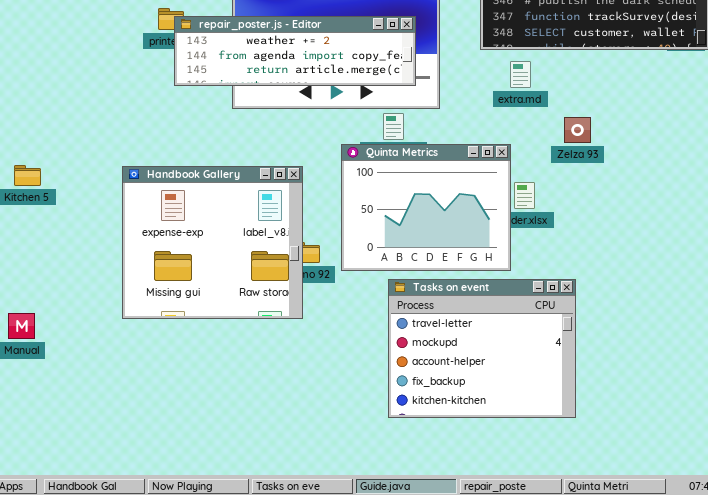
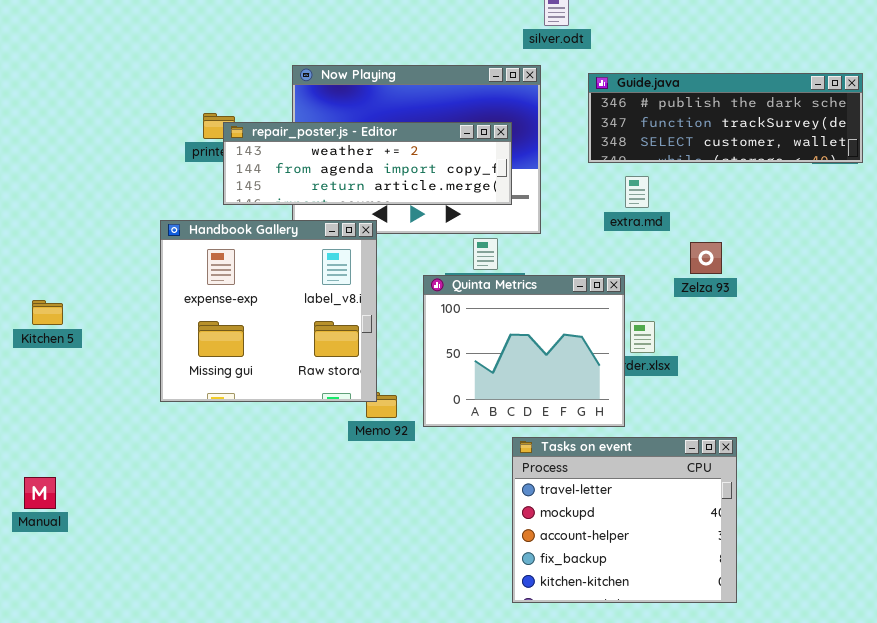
Handbook Gallery: [122,166,303,319] -> [160,220,377,402], moved
Tasks on event: [388,279,576,418] -> [512,437,737,603], moved

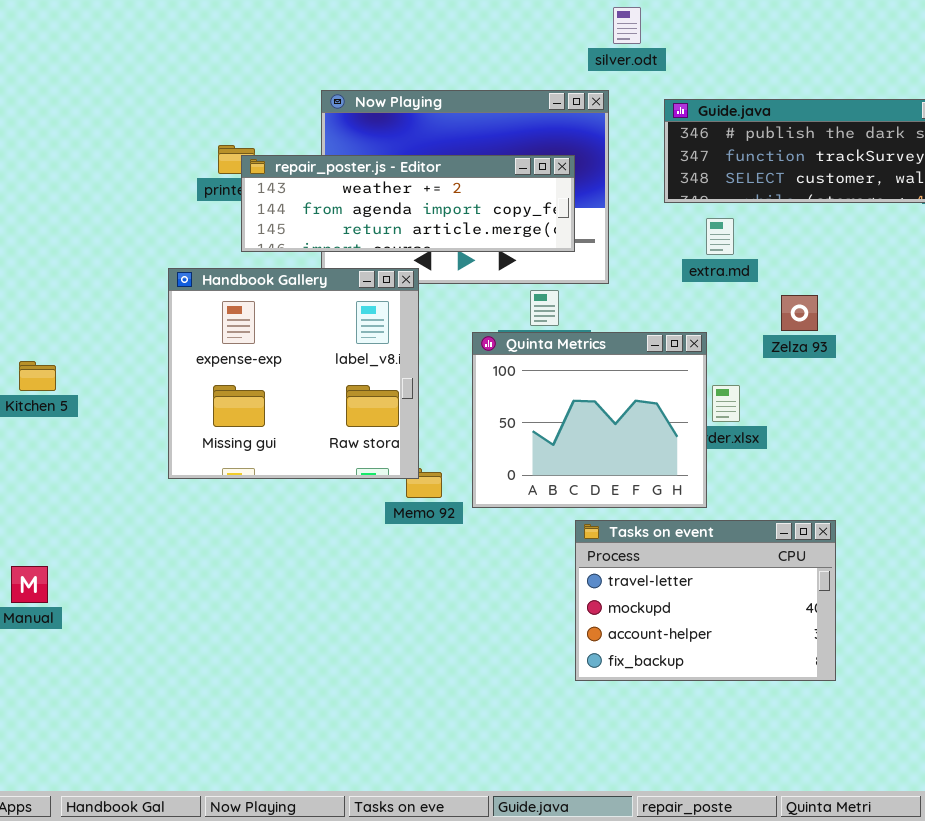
Tasks on event: [512,437,737,603] -> [575,520,836,681], resized

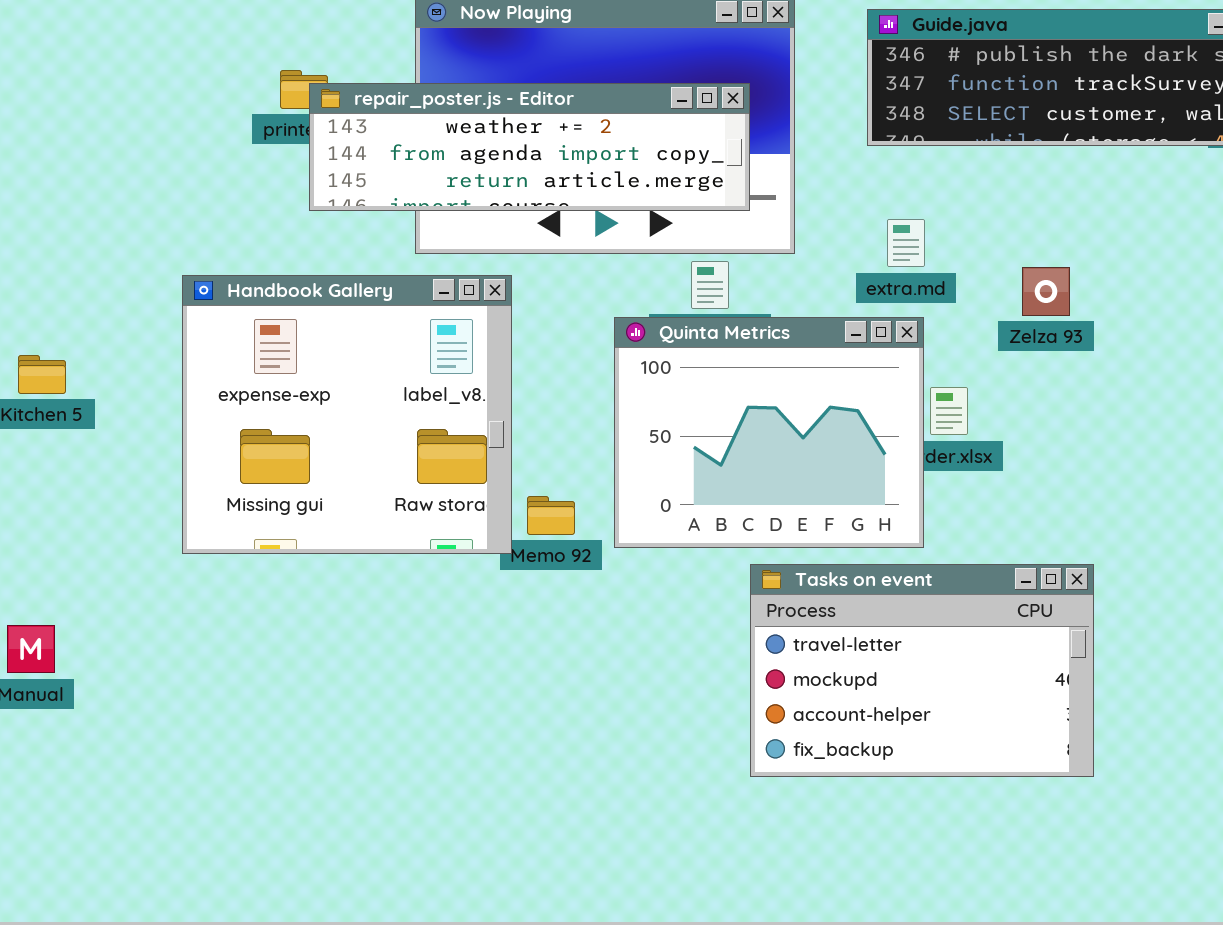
extra.md: [706,218,734,255] -> [887,219,925,267], moved
Handbook Gallery: [168,268,419,479] -> [182,275,512,554], moved

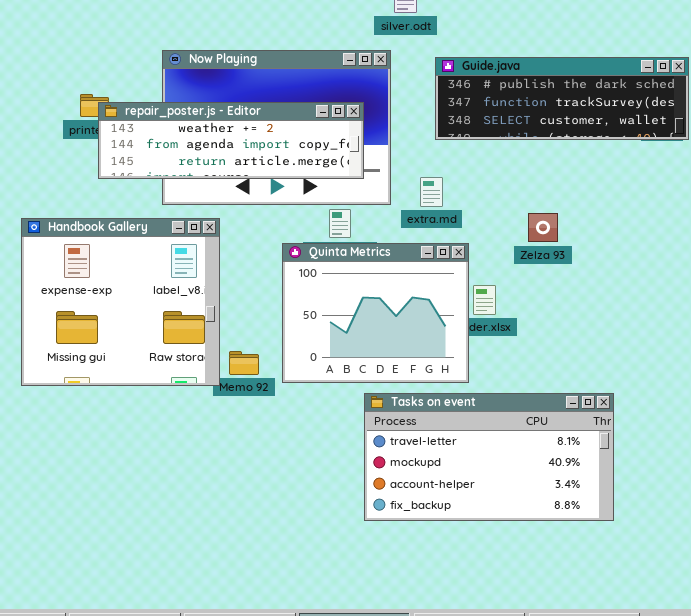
extra.md: [887,219,925,267] -> [420,177,443,207], moved
Tasks on event: [750,564,1094,777] -> [364,393,614,521], resized

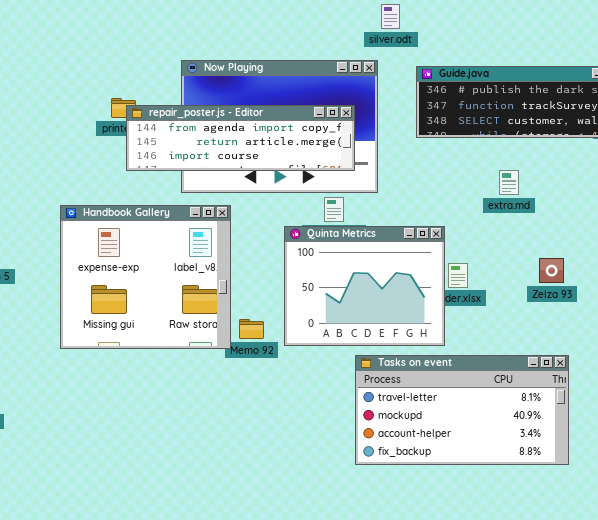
repair_poster.js - Editor: [98,102,364,179] -> [126,105,355,171], scrolled down 1 row
extra.md: [420,177,443,207] -> [499,170,519,195], moved
Zelza 93: [528,213,558,242] -> [539,258,564,283], moved

